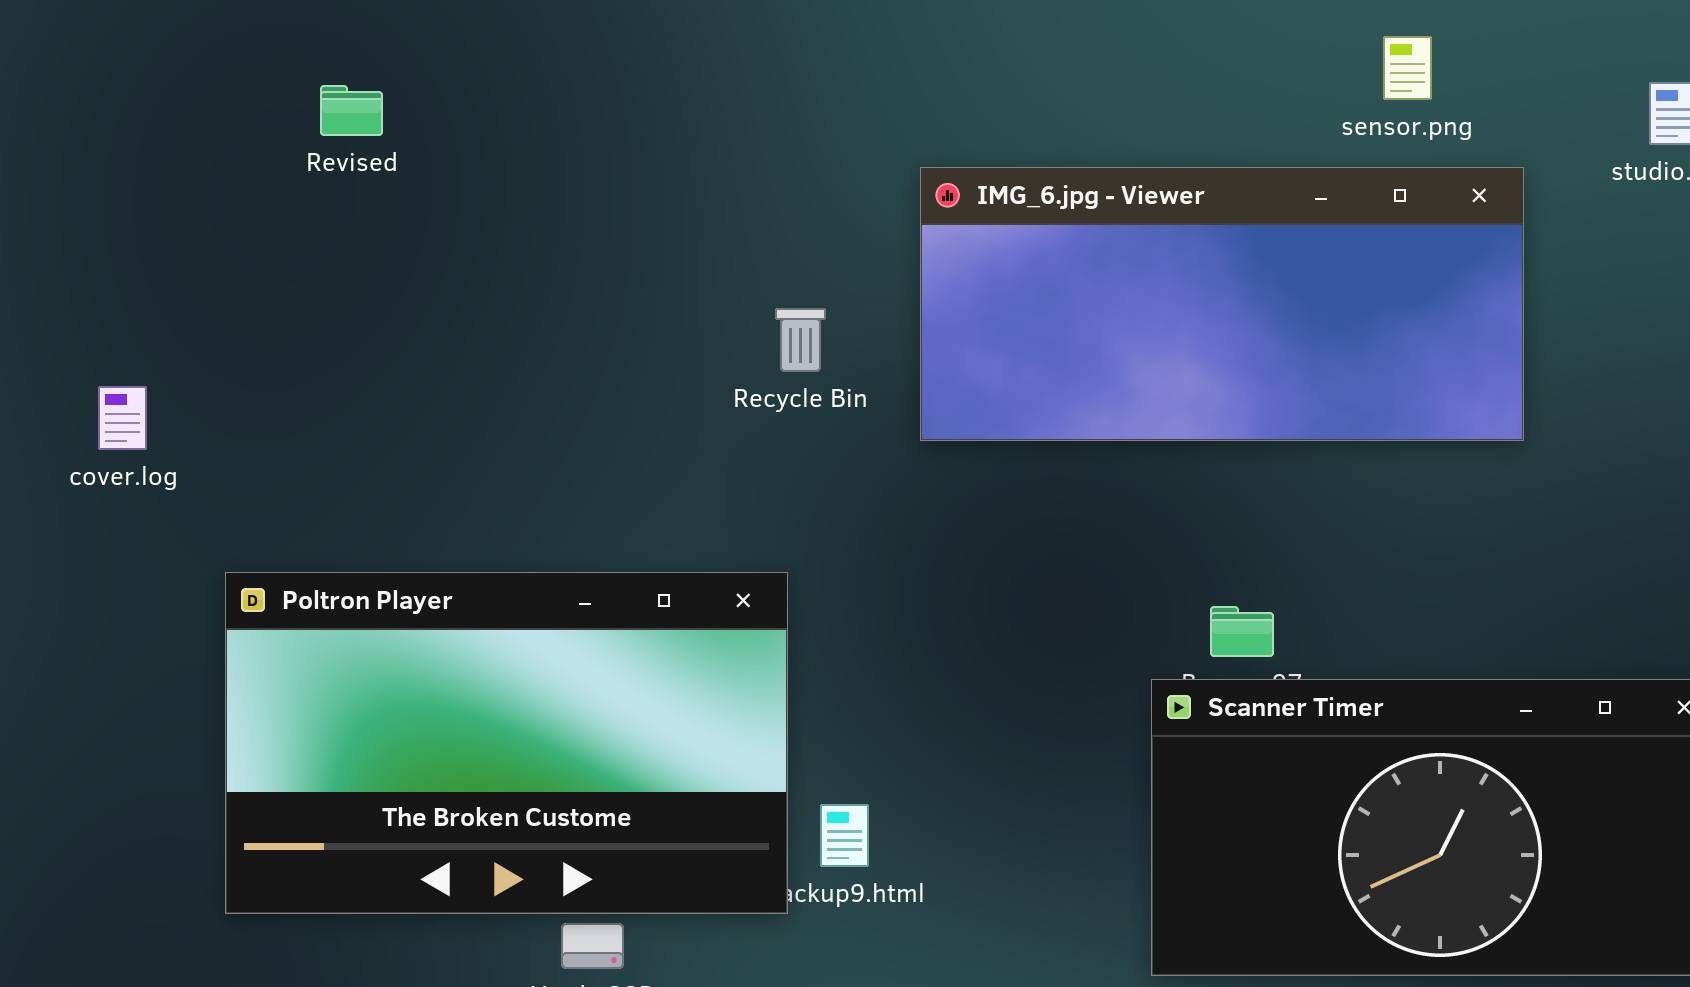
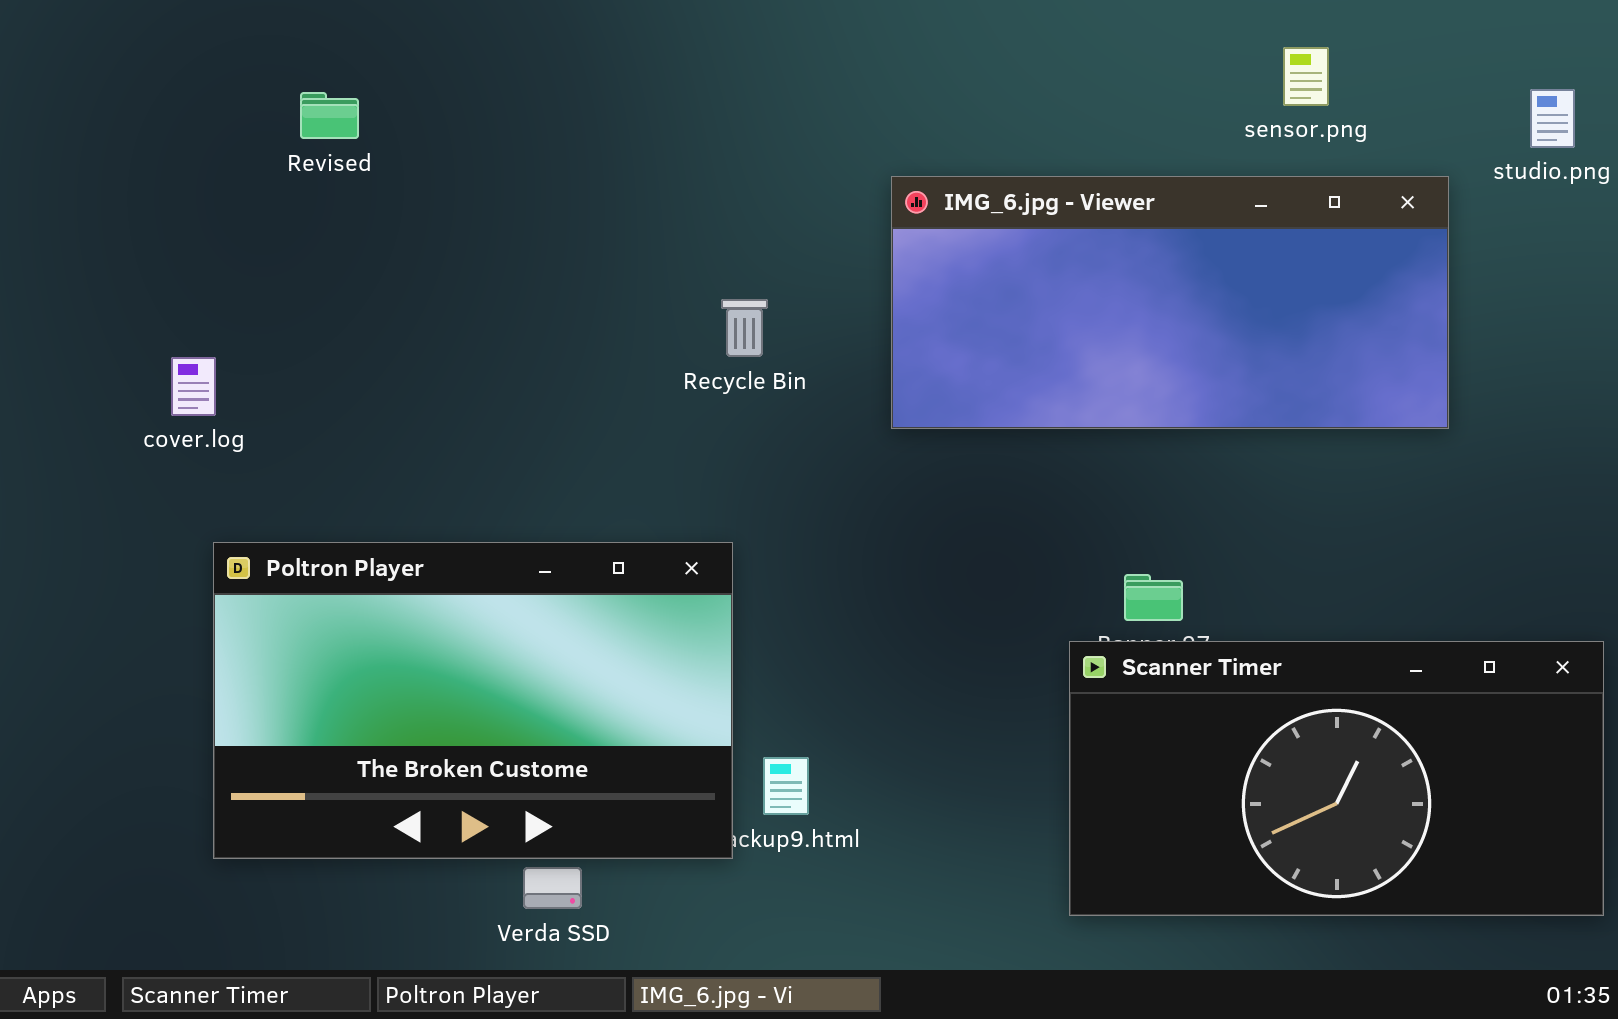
IMG_6.jpg - Viewer: [920,167,1524,441] -> [891,176,1449,429], moved
cover.log: [98,386,147,450] -> [171,357,216,416], moved

